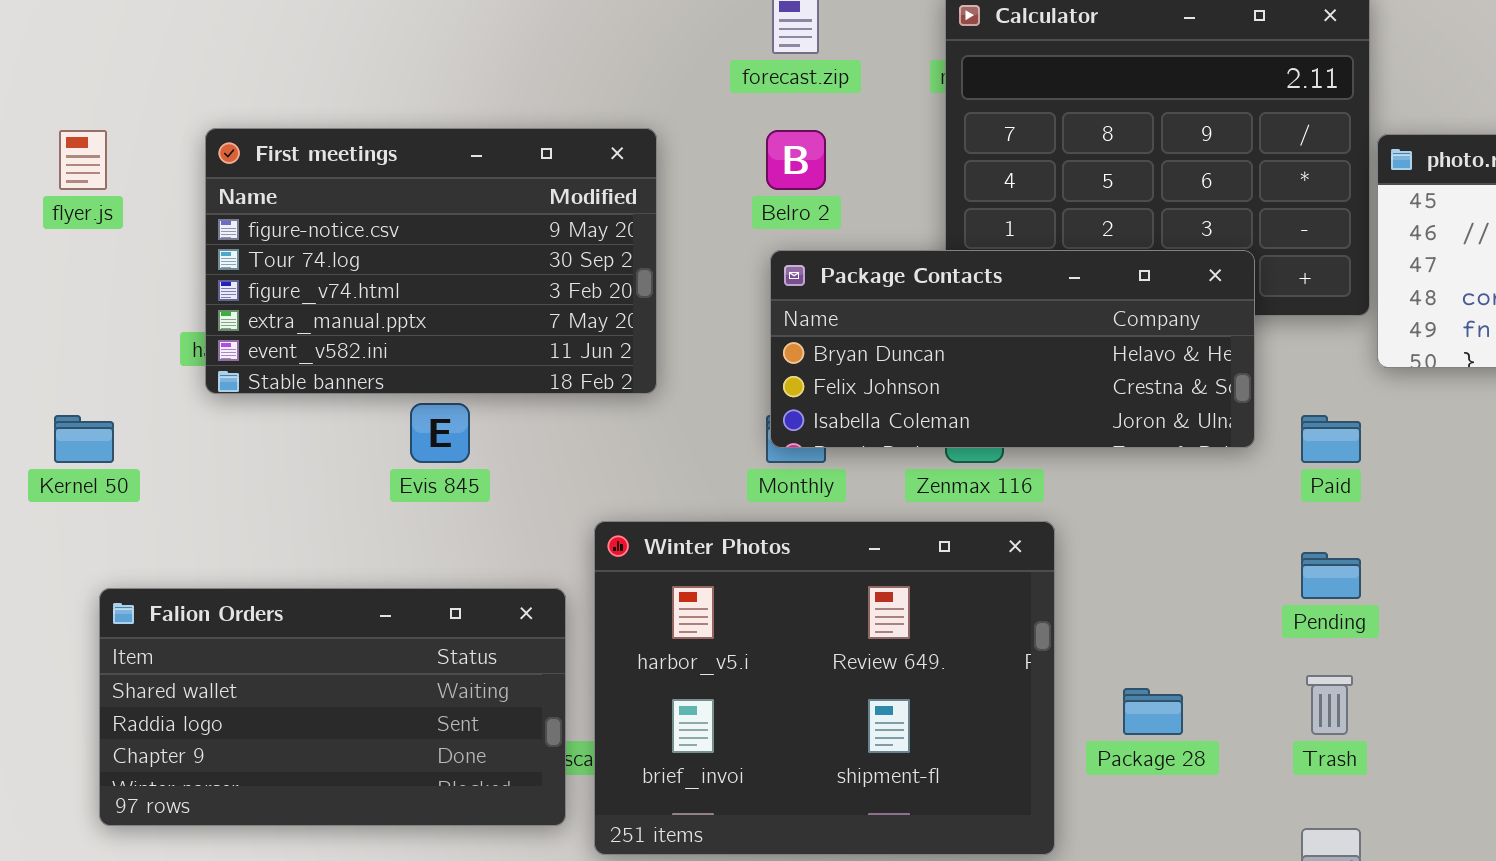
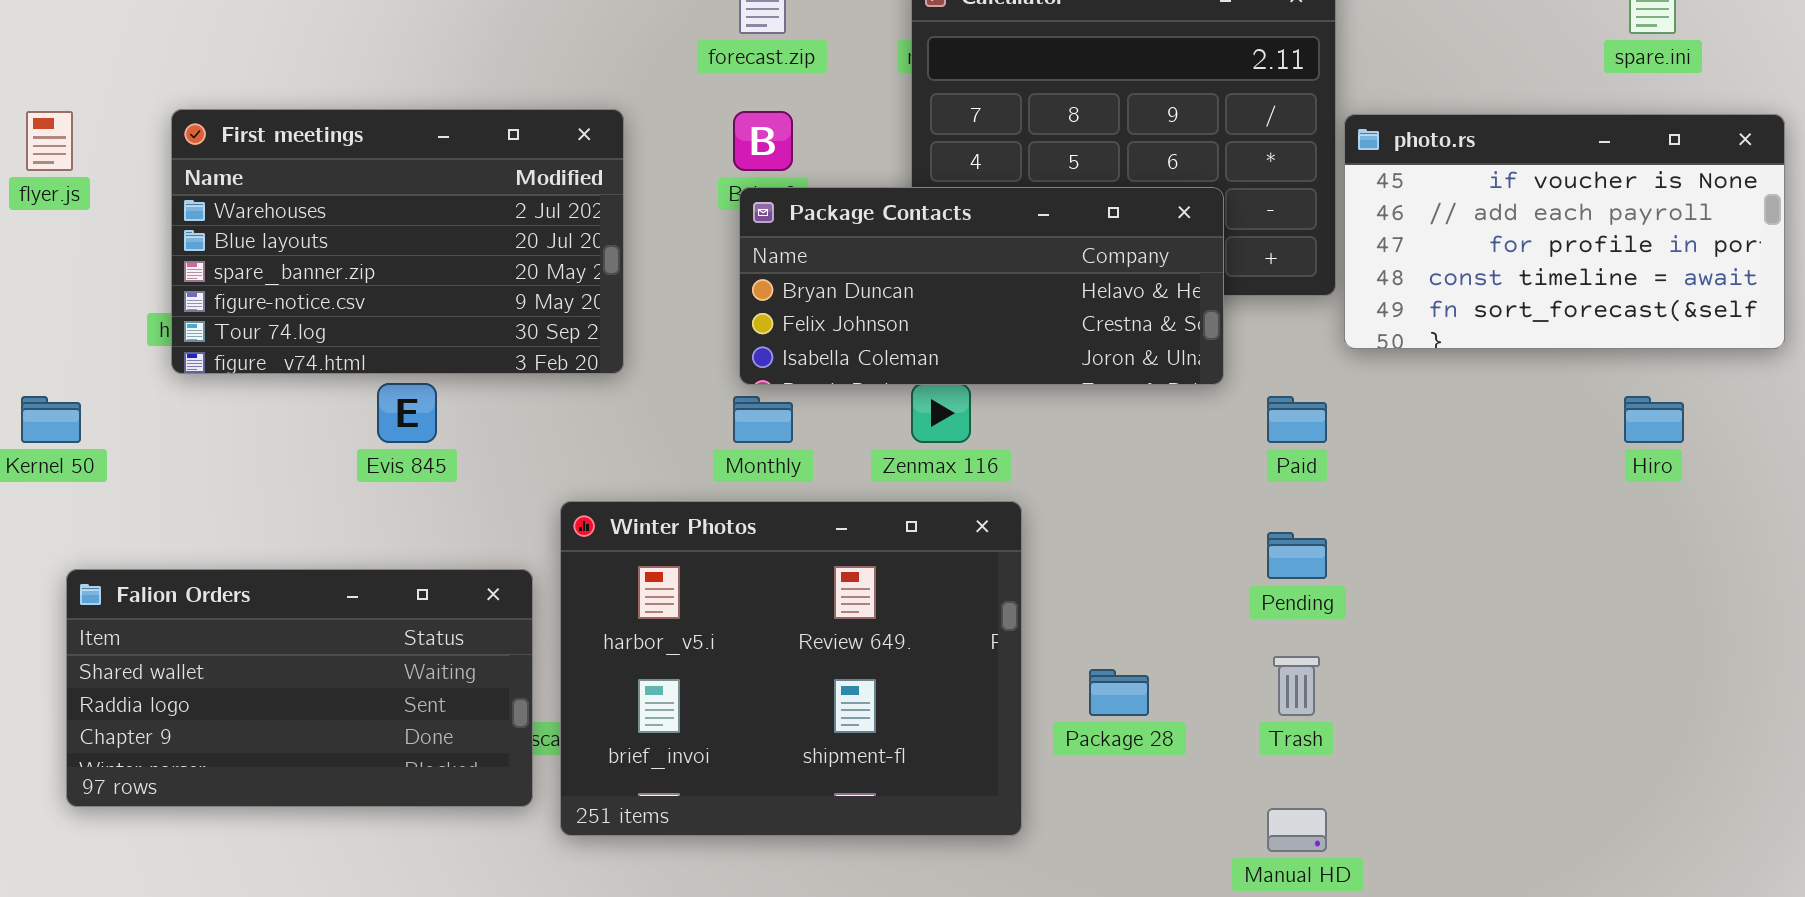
First meetings: [205,128,657,394] -> [171,109,624,374], scrolled up 3 rows
Package Contacts: [770,250,1255,448] -> [739,187,1224,385], moved

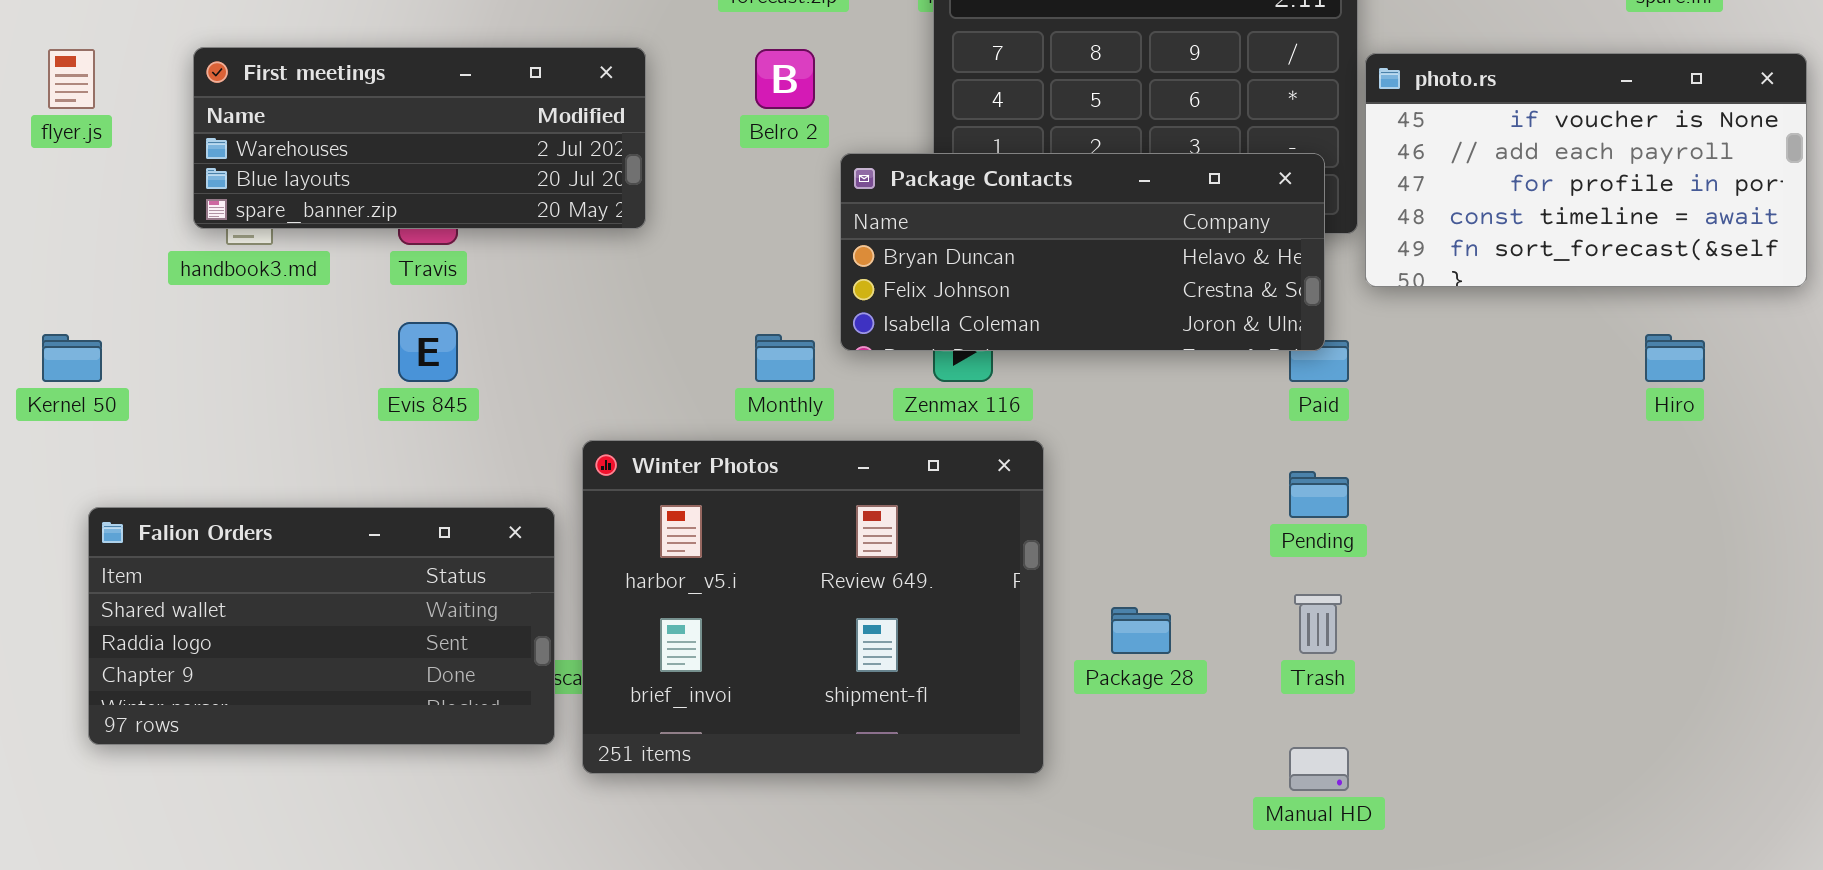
First meetings: [171,109,624,374] -> [193,47,646,229], resized
Package Contacts: [739,187,1224,385] -> [840,153,1325,351], moved

